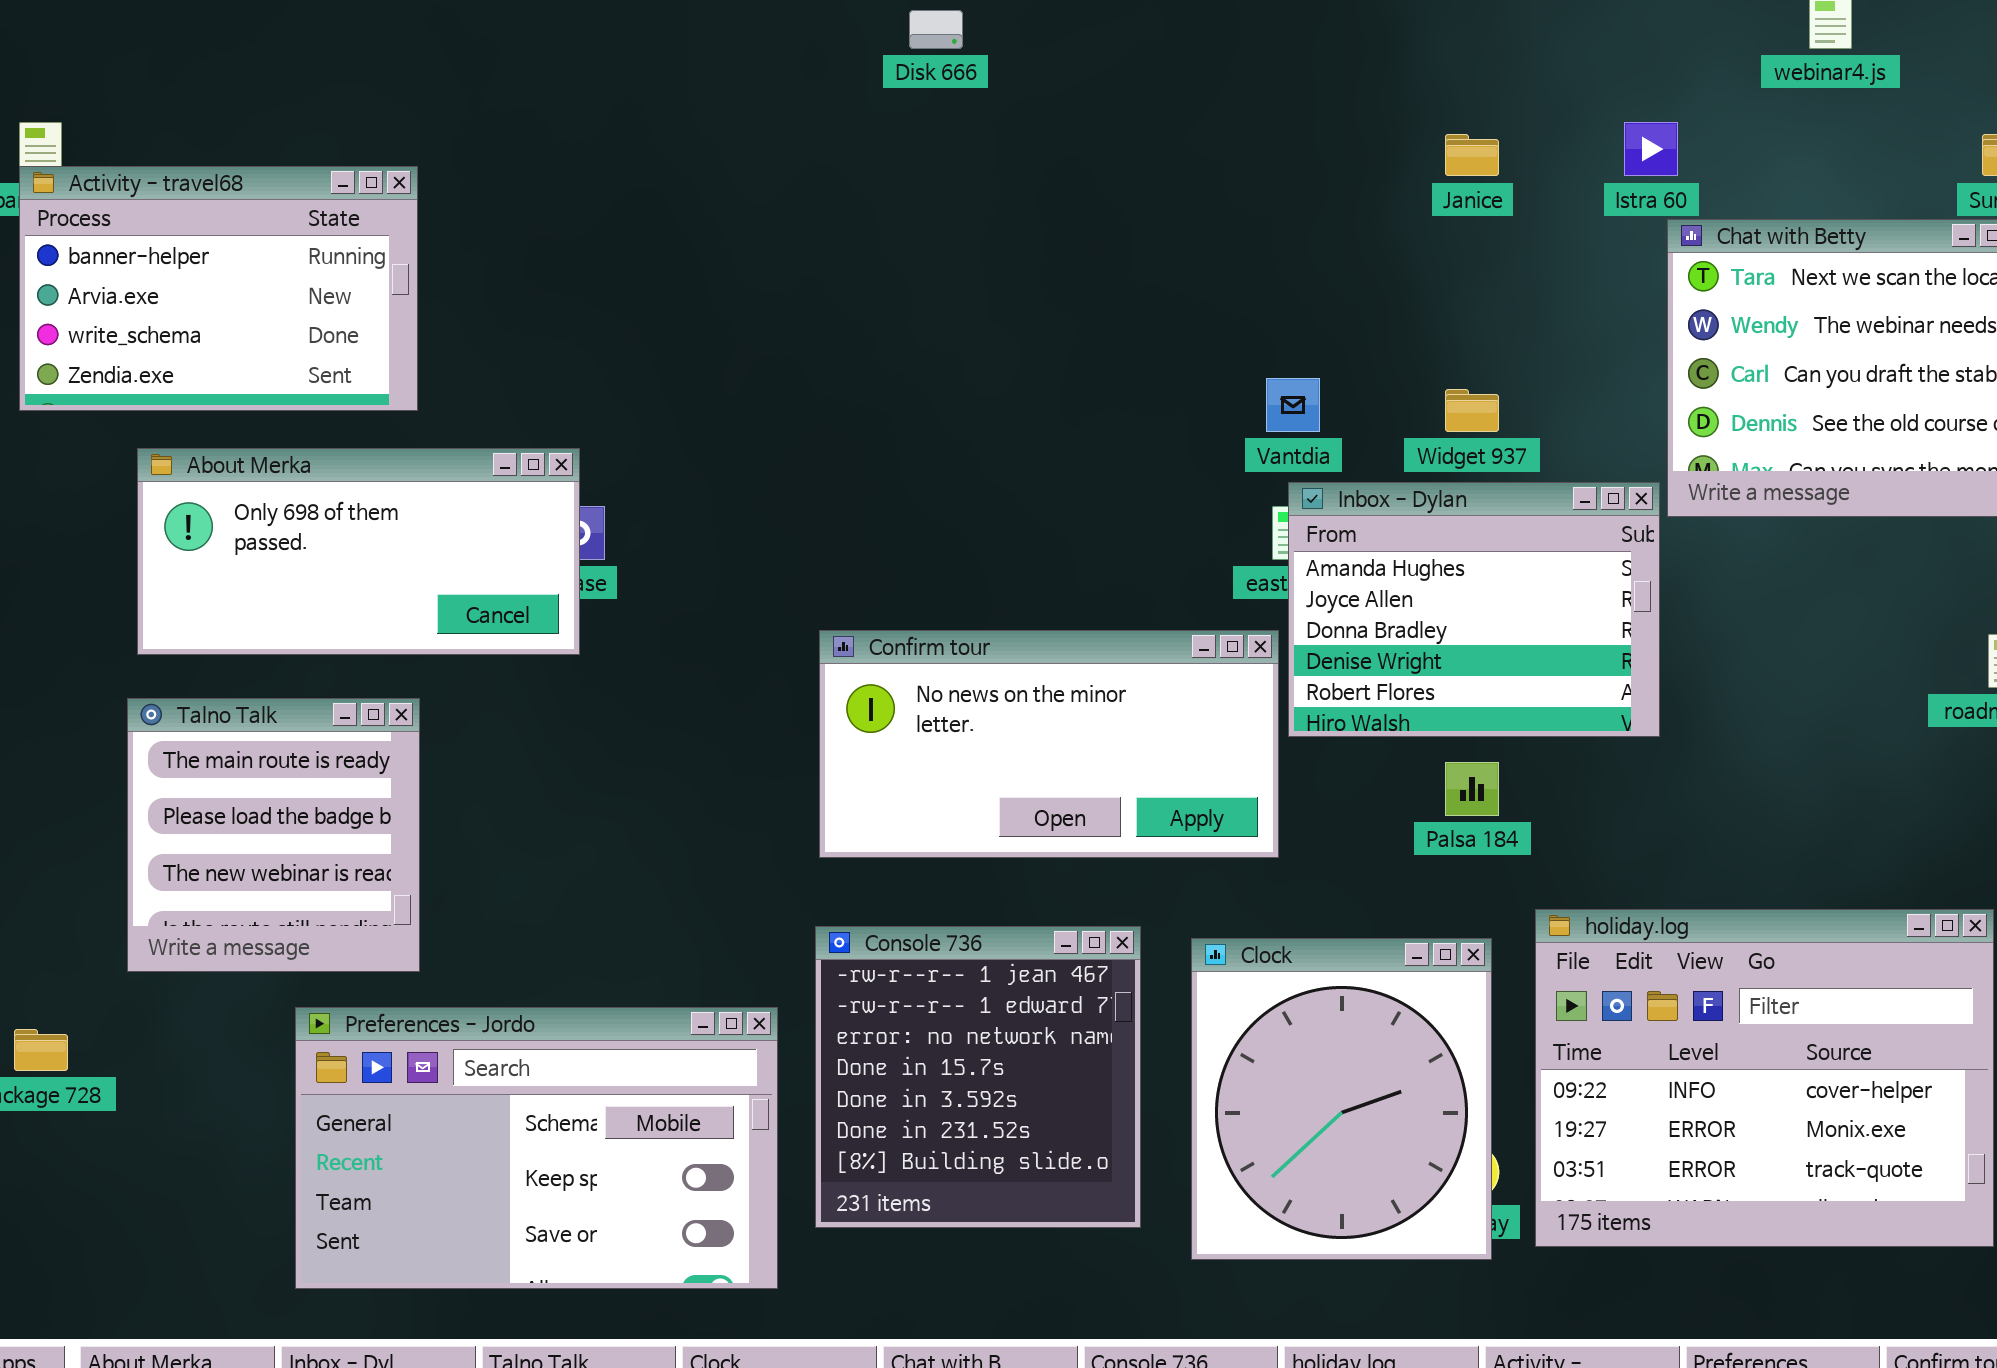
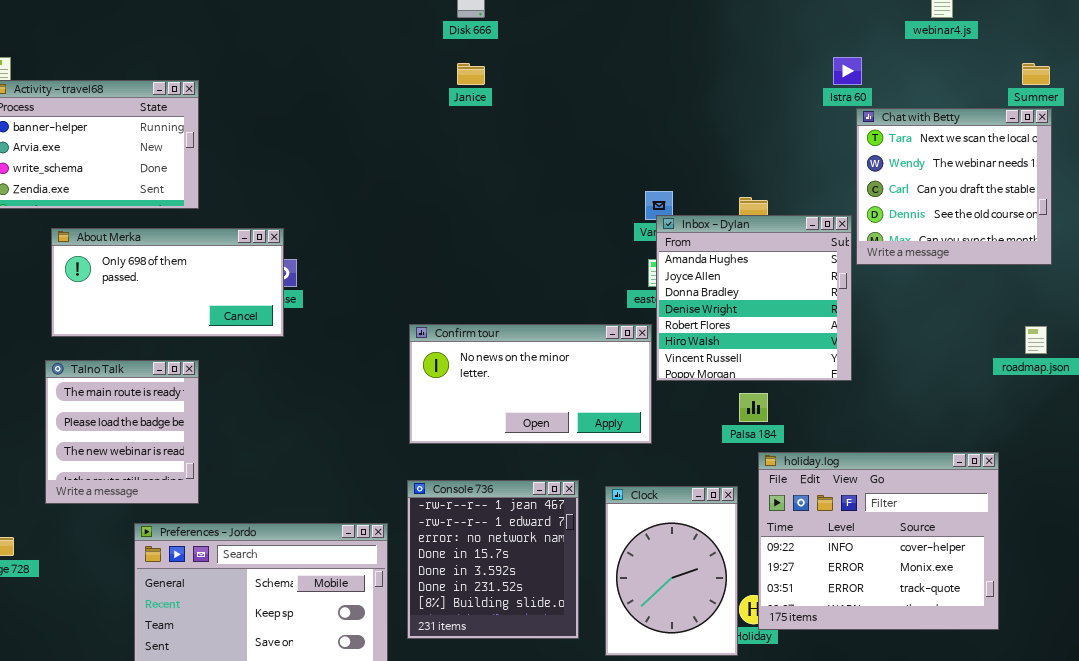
Janice: [1445,134,1499,176] -> [457,63,485,85], moved
Inbox - Dylan: [1288,482,1660,737] -> [656,215,852,381], resized
holiday.log: [1535,909,1994,1247] -> [758,452,999,630], moved
Clock: [1191,938,1492,1260] -> [605,486,738,656], resized

